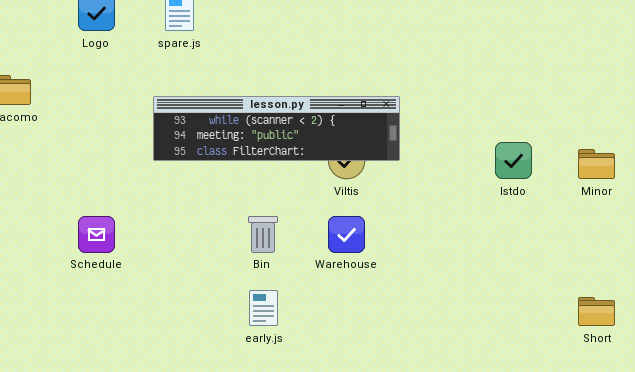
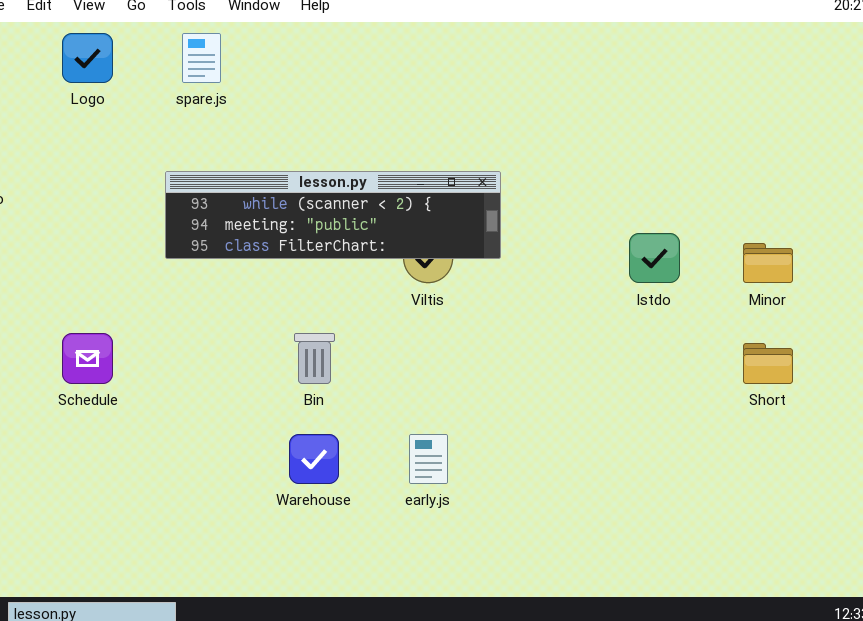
Warehouse: [328,216,365,253] -> [289,434,339,484], moved
early.js: [249,290,278,326] -> [409,434,448,484], moved
Short: [578,297,615,326] -> [743,343,793,384], moved

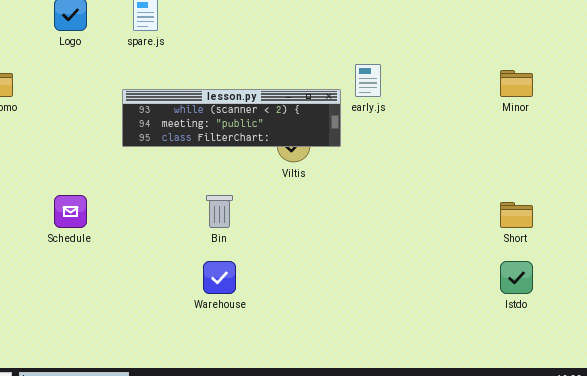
Istdo: [629,233,680,283] -> [500,261,533,294], moved
Minor: [743,243,793,283] -> [500,70,533,97], moved
early.js: [409,434,448,484] -> [355,64,381,97], moved

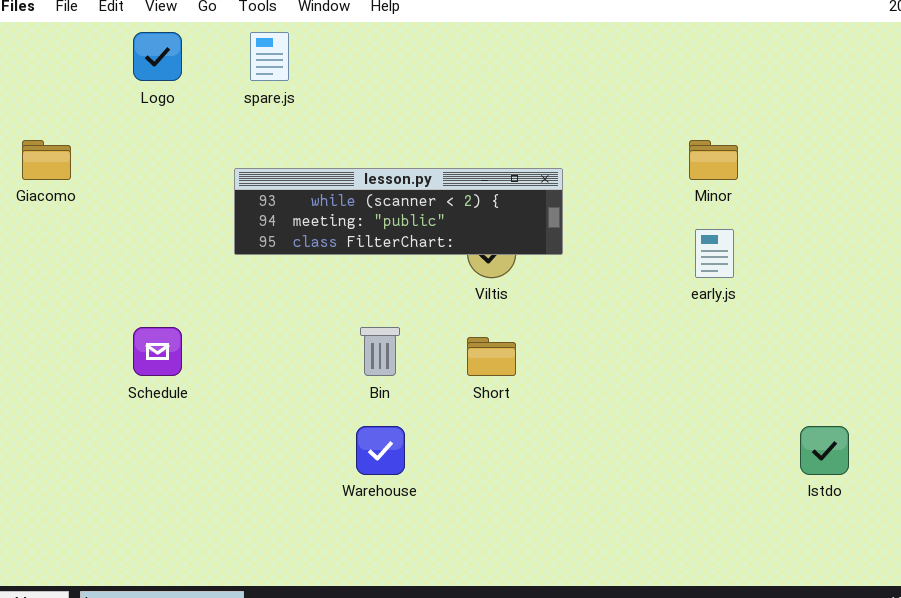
early.js: [355,64,381,97] -> [695,229,734,278], moved
Minor: [500,70,533,97] -> [689,140,738,180], moved
Short: [500,202,533,228] -> [467,337,516,376], moved

